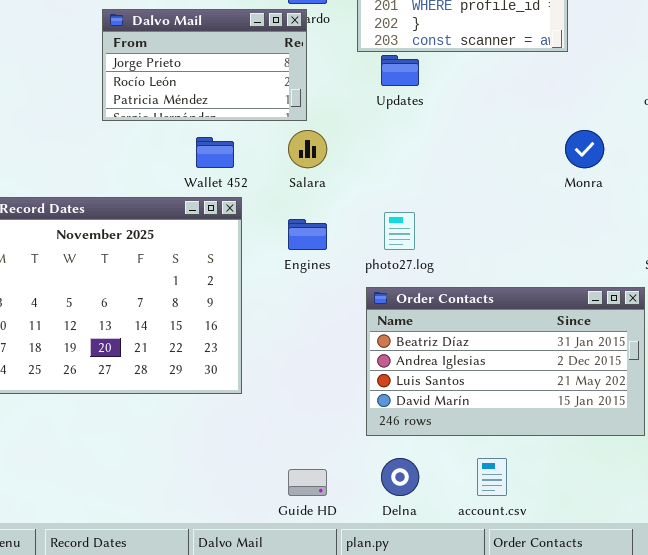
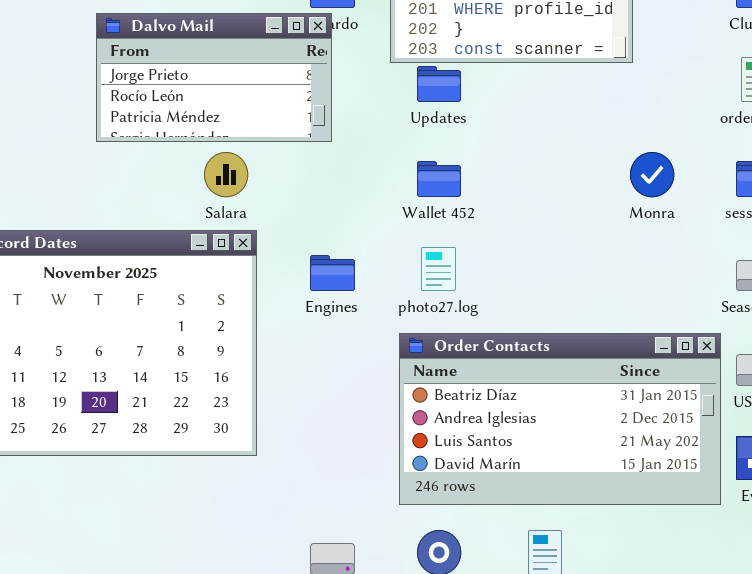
Salara: [288,130,327,168] -> [204,152,248,197], moved
Wallet 452: [196,137,234,168] -> [417,161,461,197], moved

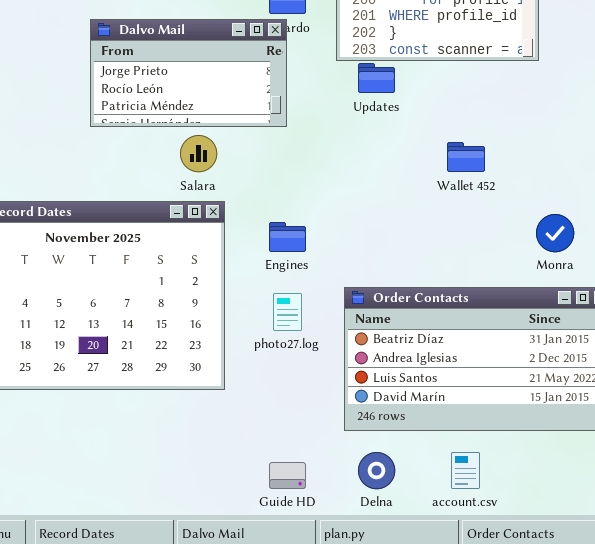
Monra: [630,152,674,197] -> [536,214,574,252], moved
Wallet 452: [417,161,461,197] -> [447,142,485,172], moved
photo27.log: [421,247,456,291] -> [273,293,302,331], moved

